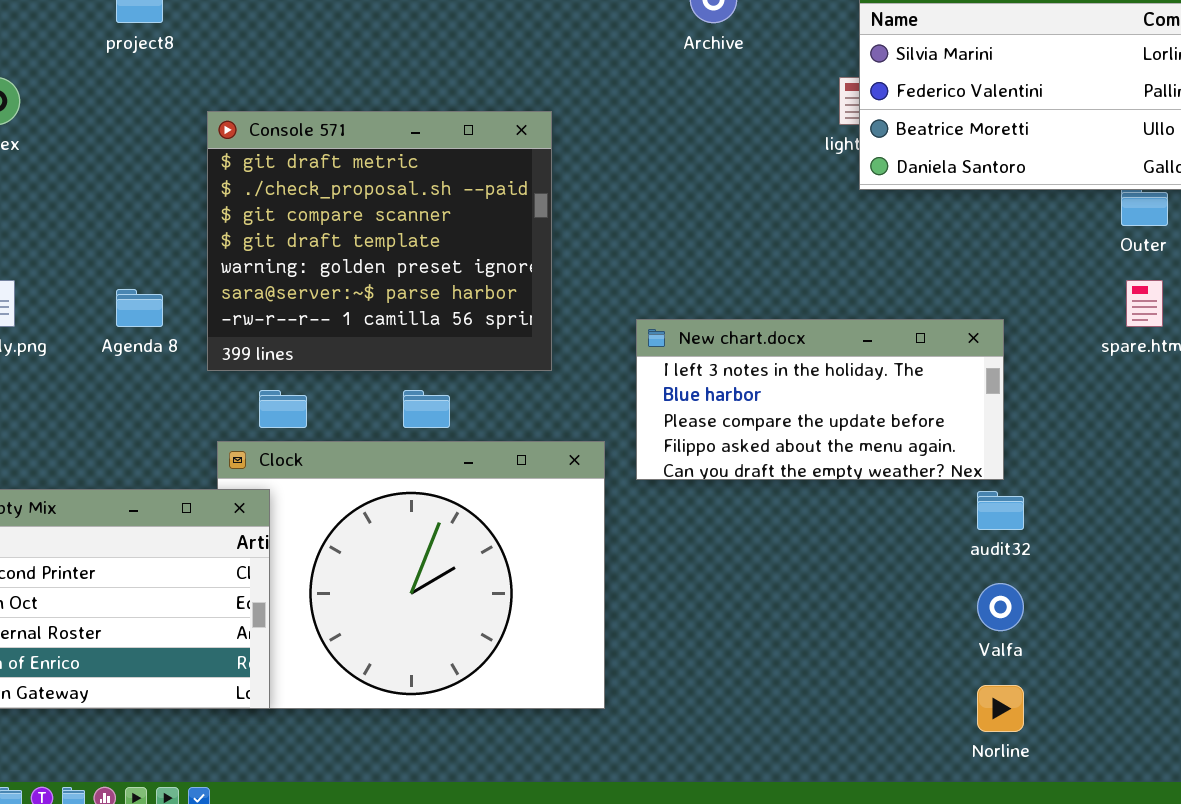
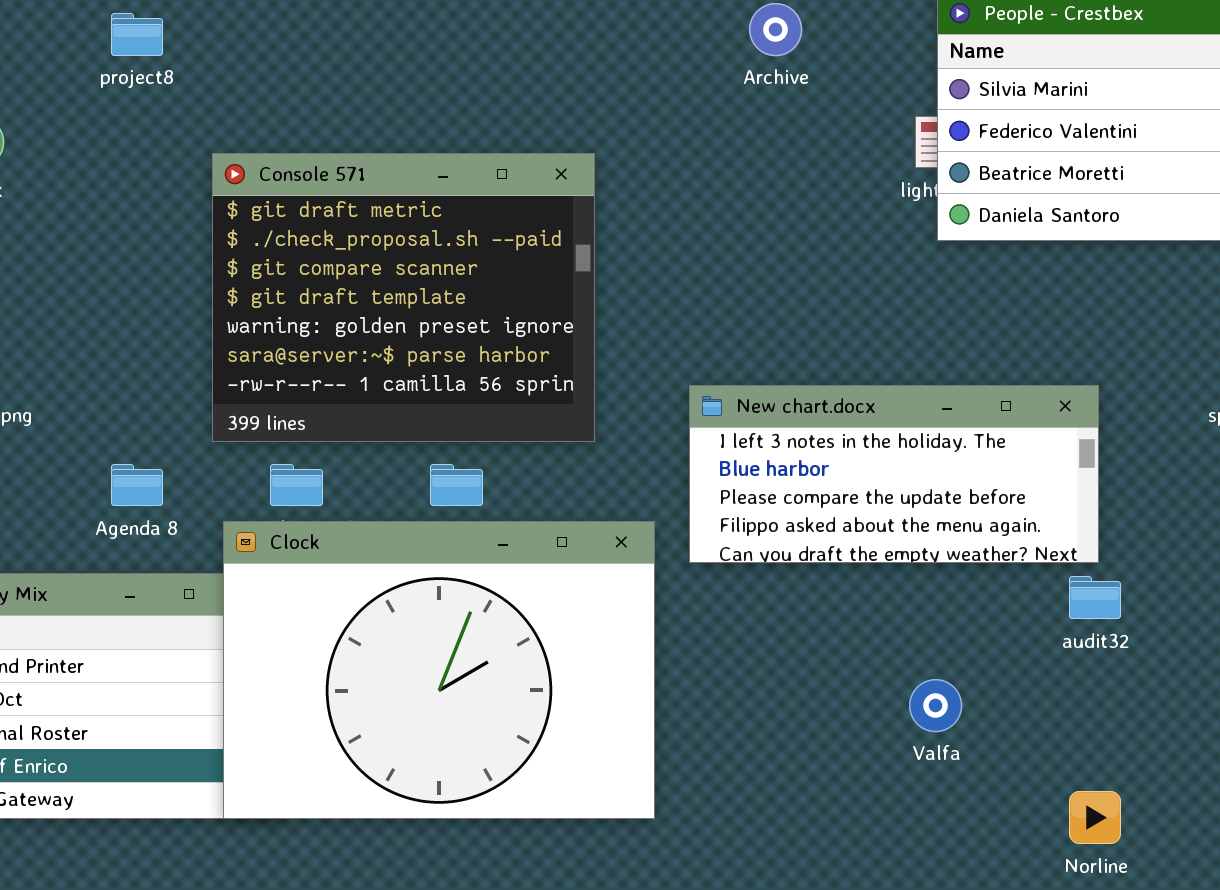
Agenda 8: [116,289,163,327] -> [111,464,163,506], moved
Clock: [217,441,605,709] -> [223,521,655,819], raised
Valfa: [977,583,1024,631] -> [909,679,962,732], moved

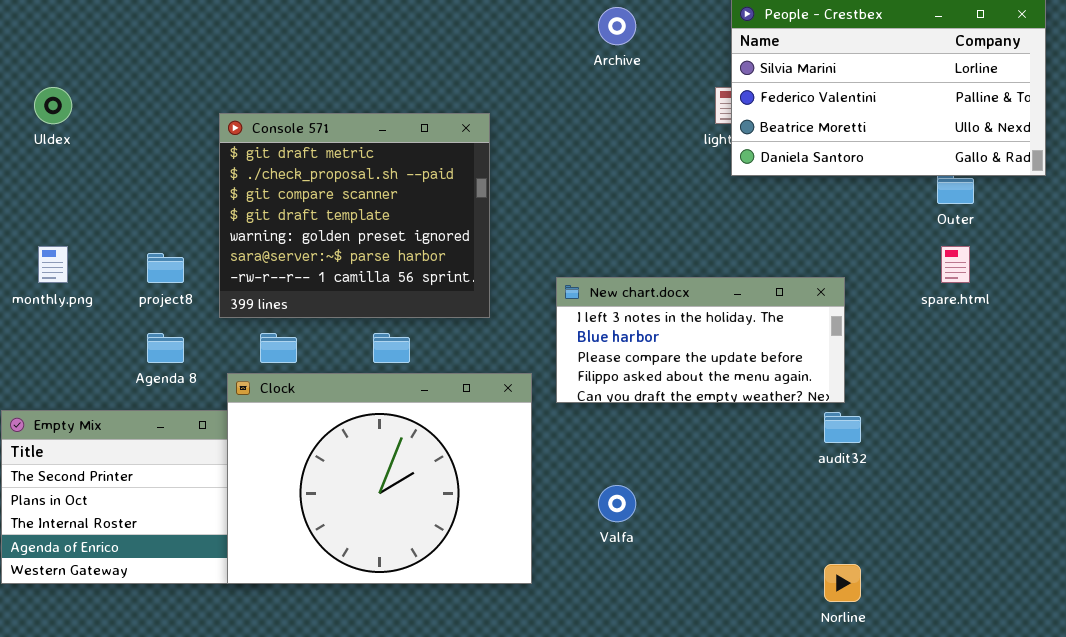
project8: [111,13,163,56] -> [147,253,184,283], moved
Valfa: [909,679,962,732] -> [598,485,636,522], moved

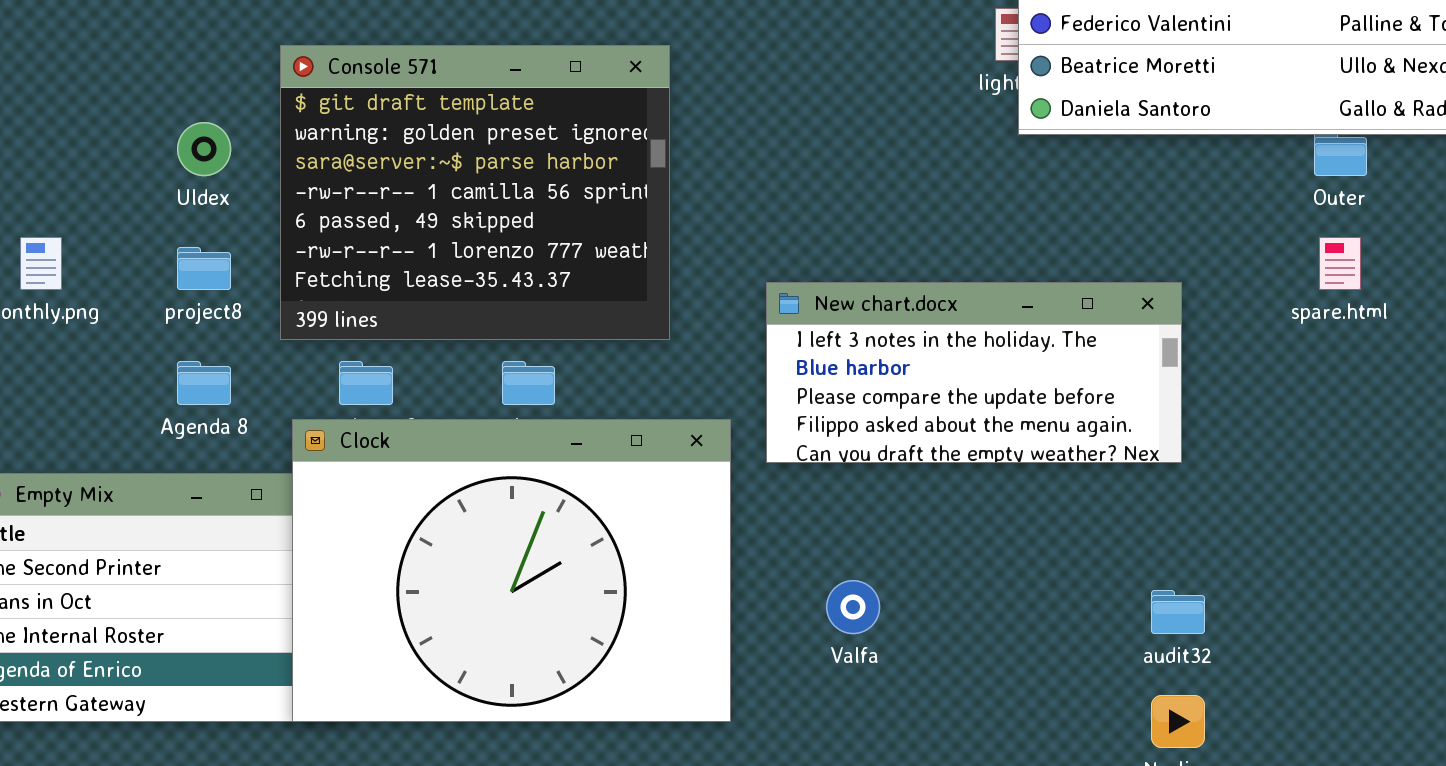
Uldex: [34,87,72,124] -> [177,122,231,176], moved
Console 571: [219,113,490,318] -> [280,45,670,340], scrolled down 3 rows
audit32: [824,412,861,443] -> [1151,590,1205,634], moved

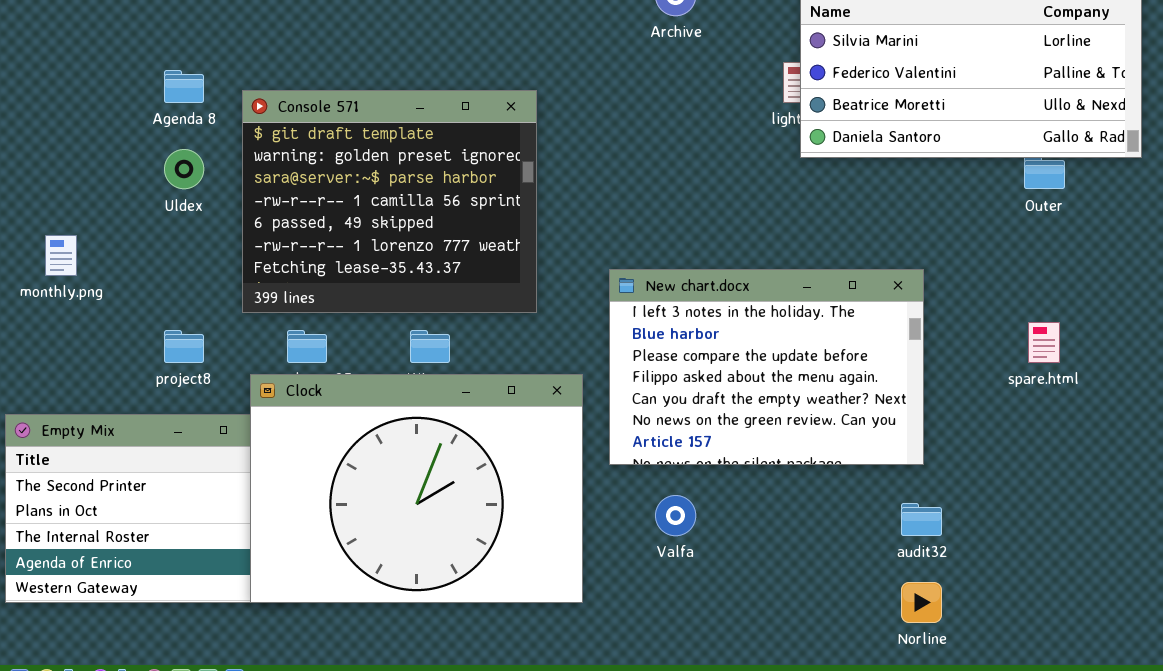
spare.html: [1319,237,1361,290] -> [1028,322,1060,363], moved
project8: [177,247,231,290] -> [164,330,204,363], moved
New chart.docx: [766,282,1182,463] -> [609,269,924,465], resized
Agenda 8: [177,361,231,405] -> [164,70,204,103], moved

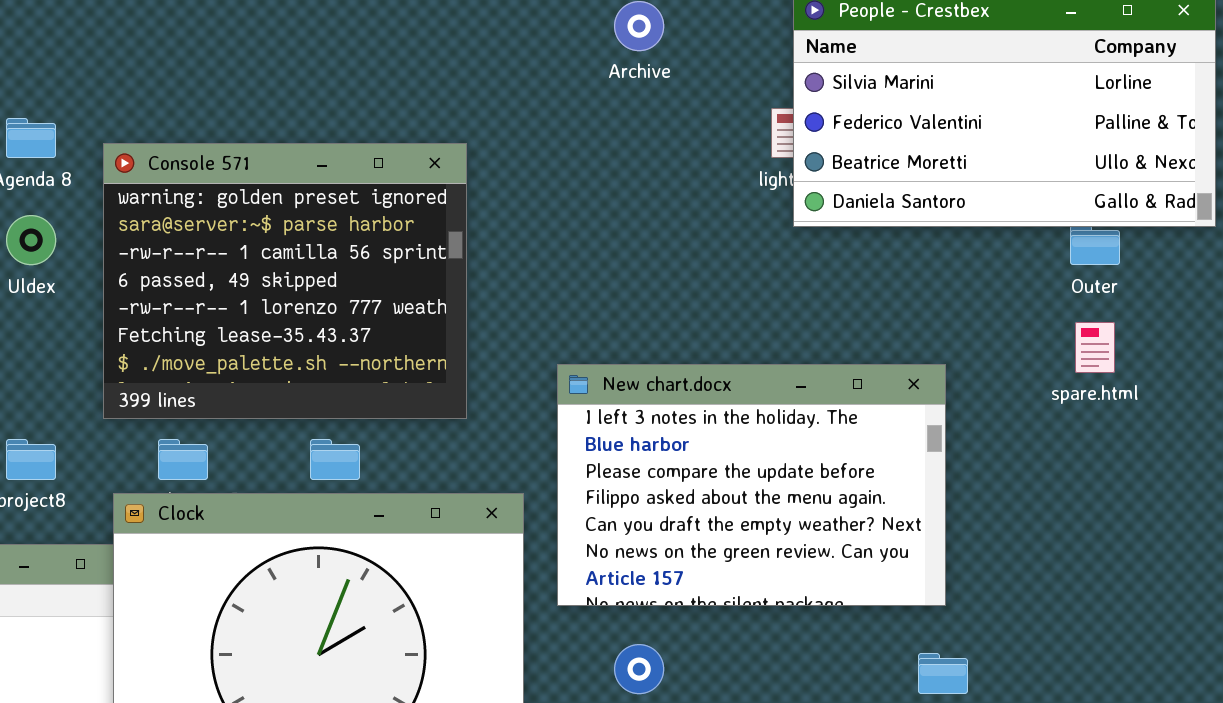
Console 571: [242,90,537,313] -> [103,143,467,419], scrolled down 1 row
spare.html: [1028,322,1060,363] -> [1075,322,1115,373], moved

